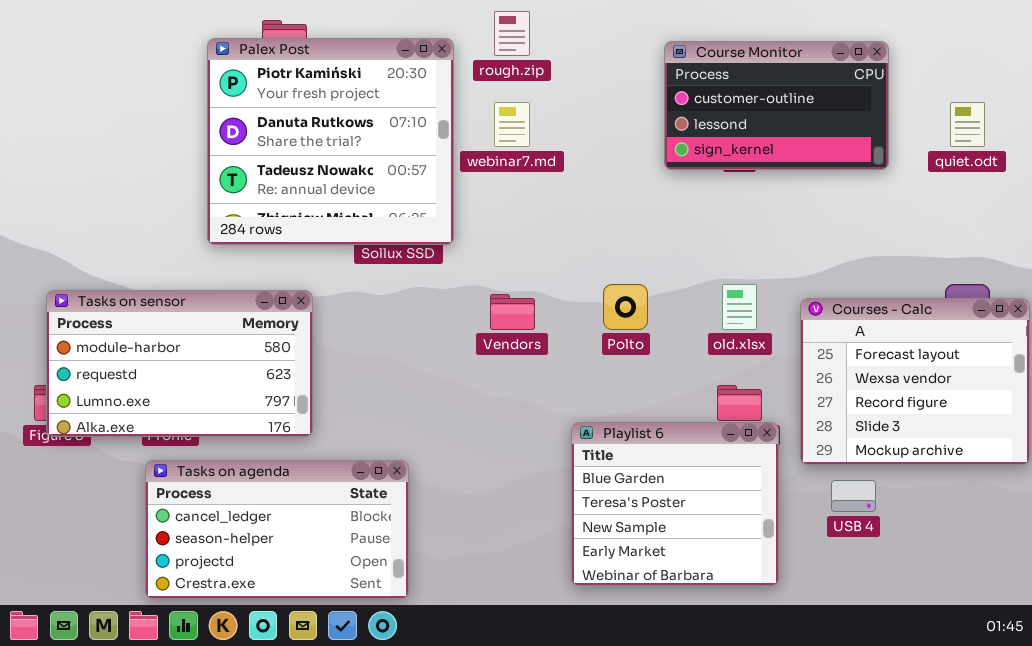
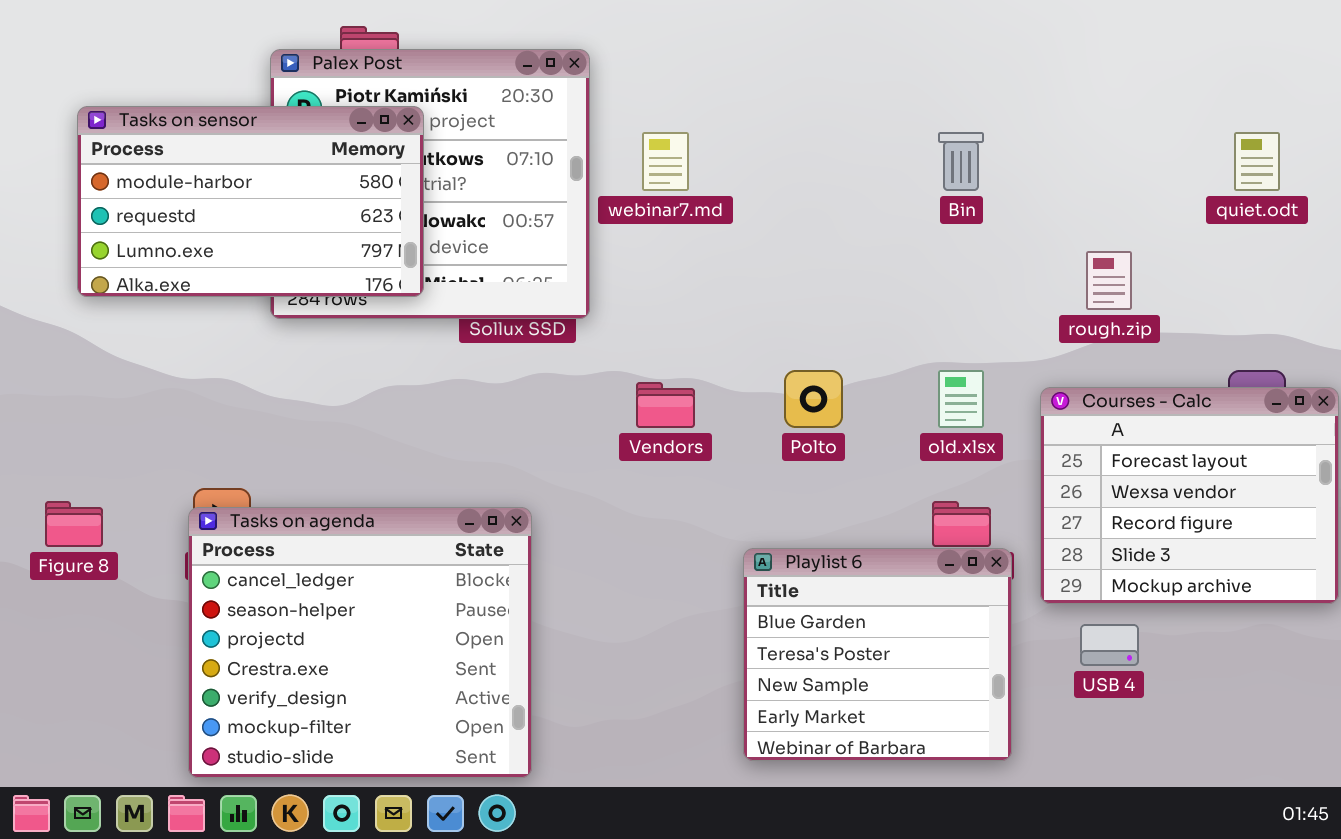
rough.zip: [494,11,530,56] -> [1086,251,1132,310], moved
Course Monitor: [664,41,889,170] -> none, closed
Tasks on sensor: [46,290,313,437] -> [77,106,424,297], moved
Tasks on agenda: [145,460,409,599] -> [188,507,532,778], resized

